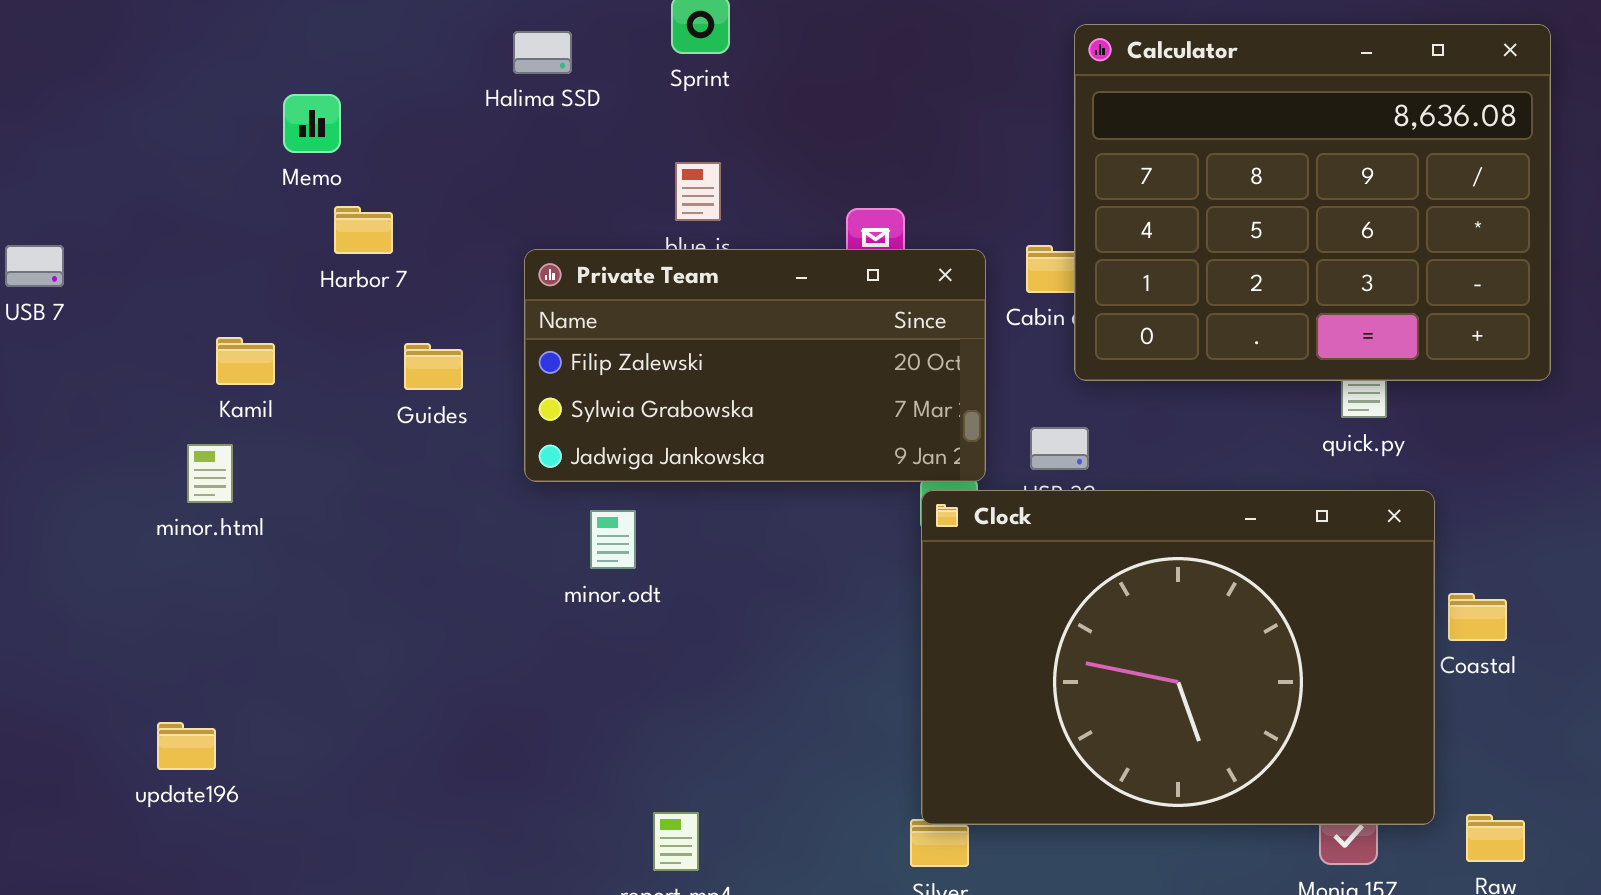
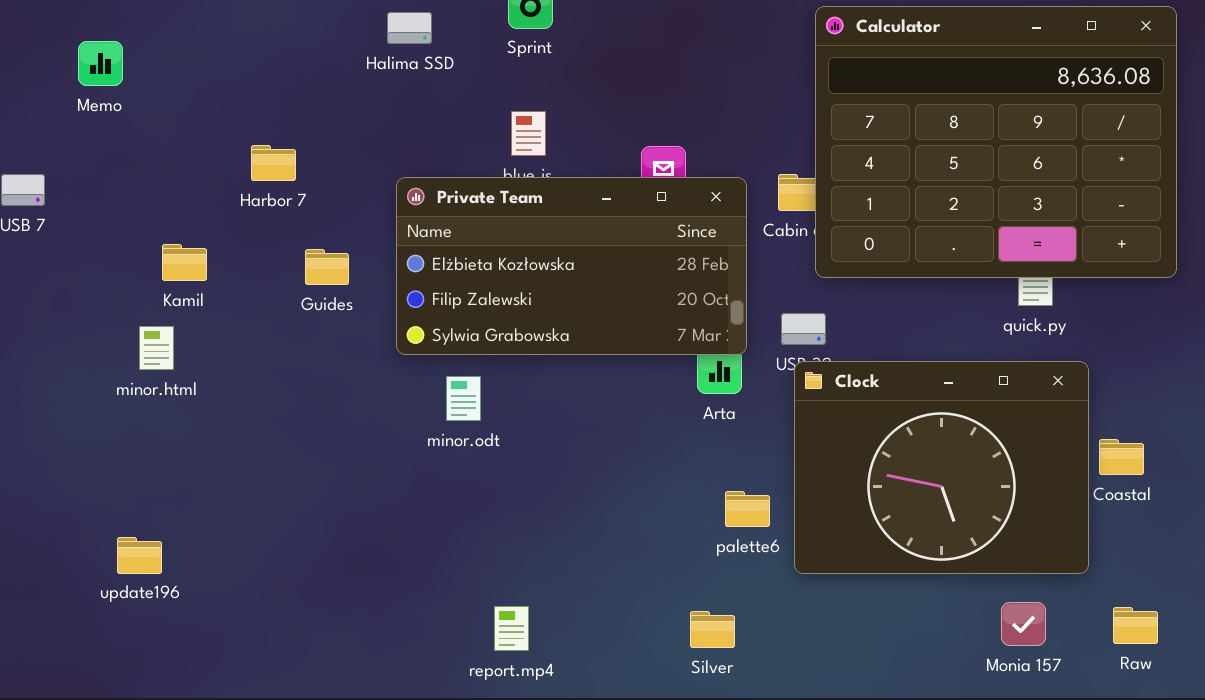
Memo: [283,94,341,153] -> [78,41,123,86], moved
Private Team: [524,249,986,482] -> [396,177,747,355], scrolled up 1 row
Clock: [921,490,1435,825] -> [794,361,1089,574], resized

